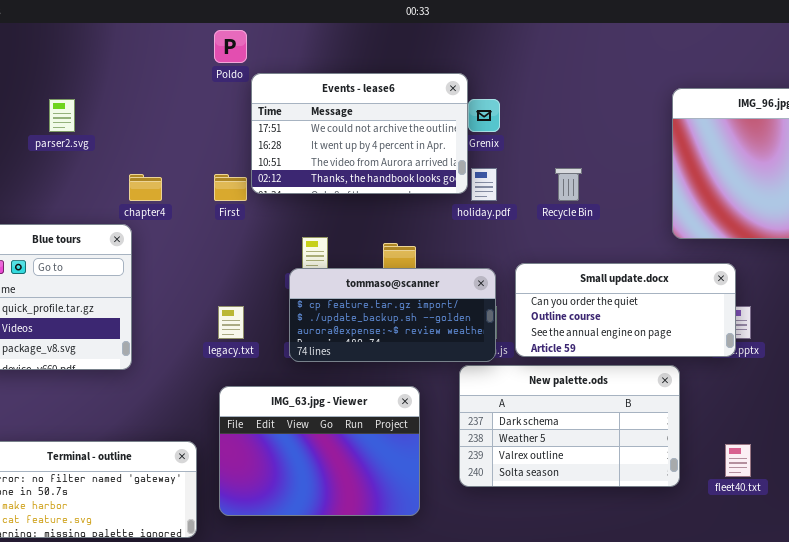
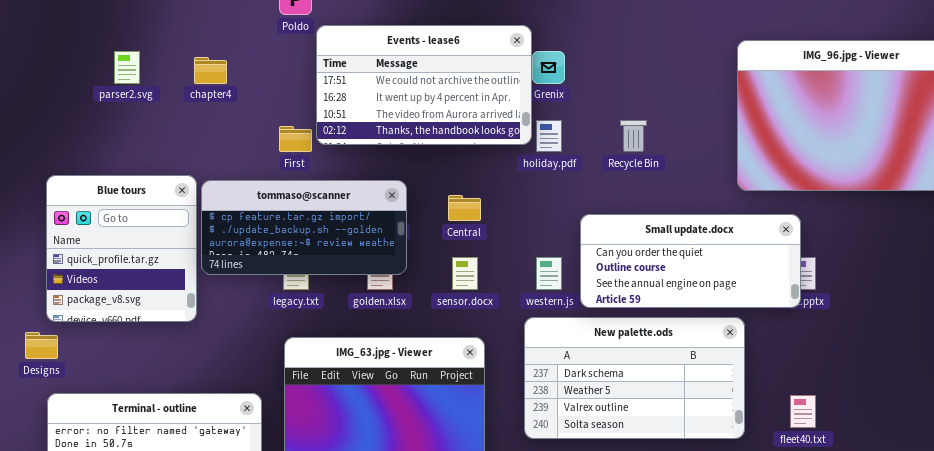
chapter4: [129,174,162,201] -> [194,57,227,84], moved
tommaso@scanner: [289,268,496,362] -> [201,180,407,275], moved

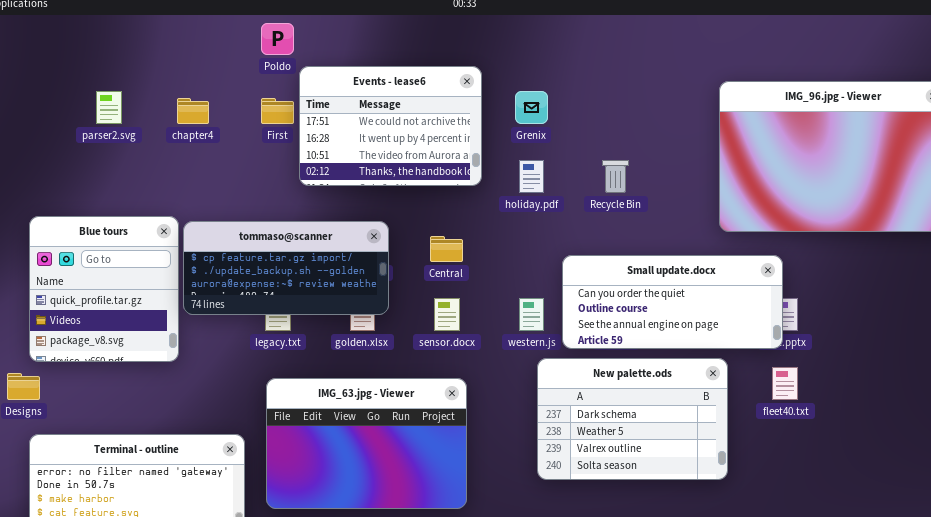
Events - lease6: [316,25,532,145] -> [299,66,482,186], resized
First: [279,126,312,152] -> [261,98,294,124], moved
New palette.ods: [524,317,745,439] -> [537,358,728,480], resized
fleet40.txt: [790,395,816,428] -> [772,367,798,400], moved

